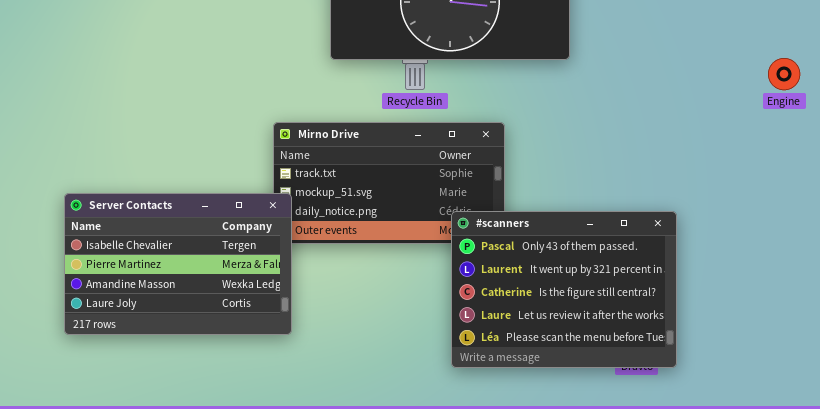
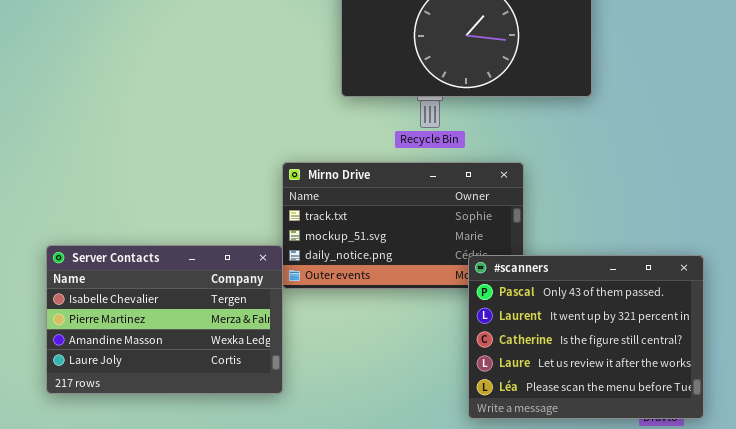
Server Contacts: [64,193,292,335] -> [46,245,283,394], moved

